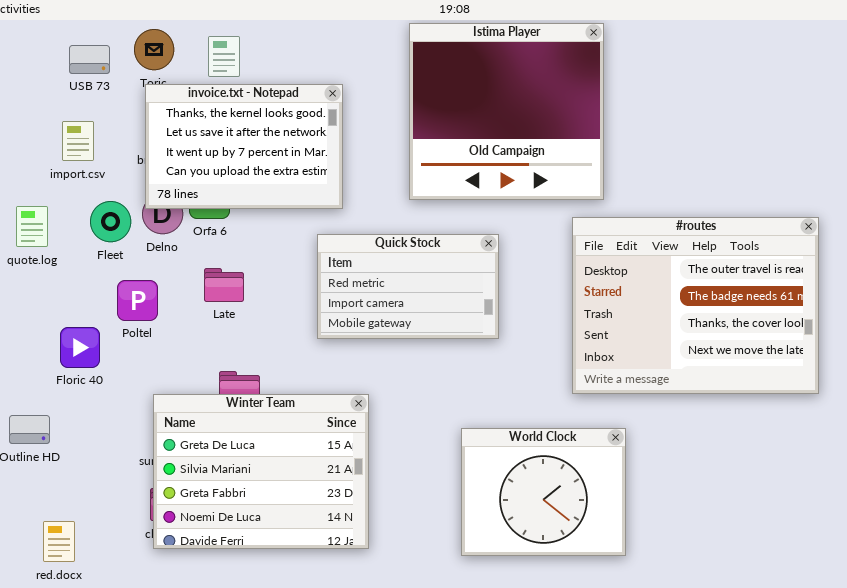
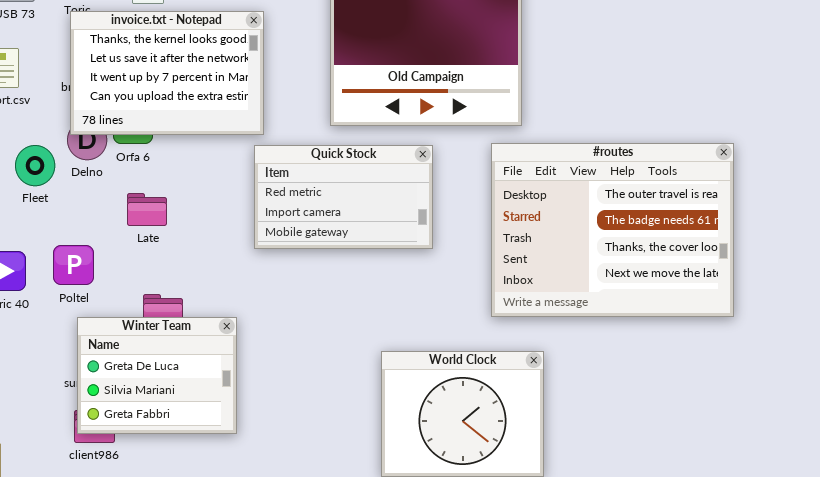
Fleet: [90,201,131,242] -> [15,145,55,186], moved
Quick Stock: [317,234,499,339] -> [254,145,433,249], moved
Poltel: [117,280,158,321] -> [53,245,94,285], moved
Winter Team: [153,394,369,549] -> [77,317,237,434], resized

